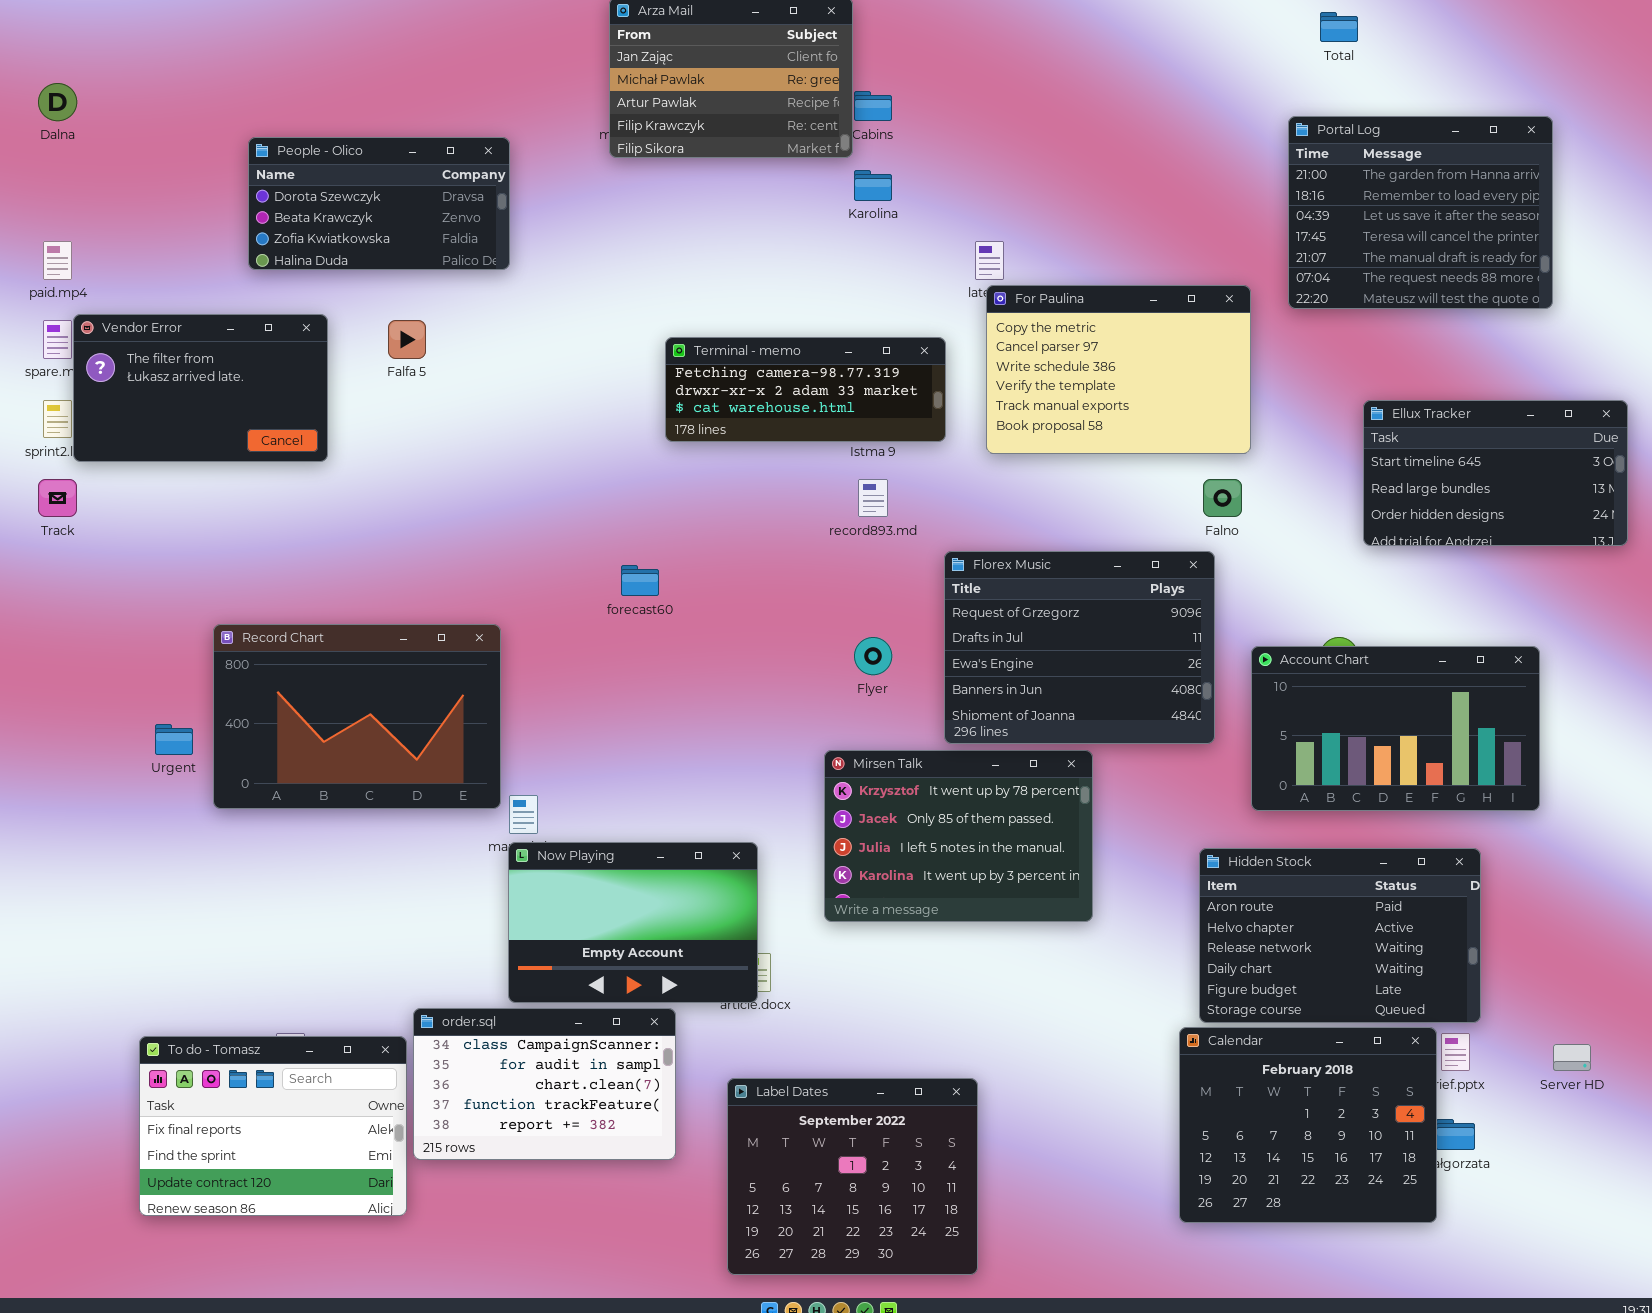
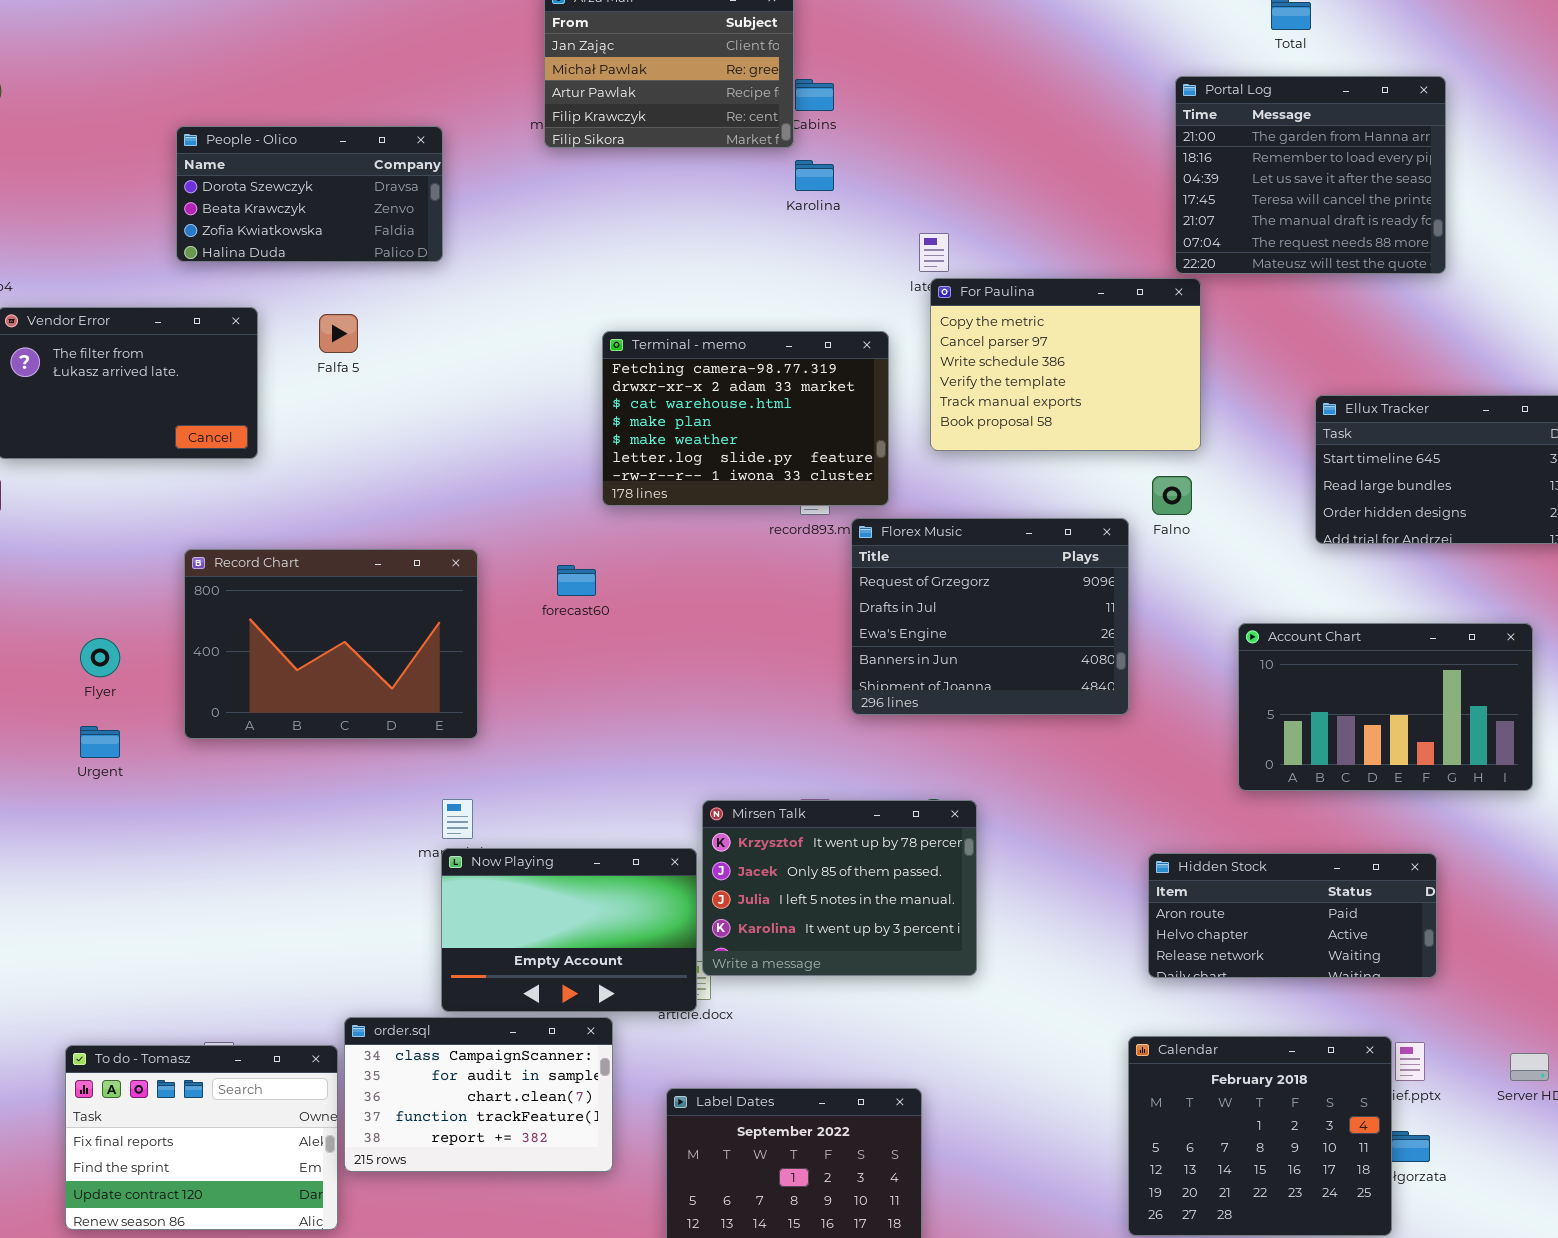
Portal Log: [1288,116,1553,309] -> [1175,76,1446,274], moved
Terminal - memo: [665,337,946,442] -> [602,331,889,506], resized
Florex Music: [944,551,1215,744] -> [851,518,1129,715], moved
Record Chart: [213,624,501,809] -> [184,549,478,739], moved
Flyer: [854,637,892,675] -> [80,638,120,677], moved
Account Chart: [1251,646,1540,811] -> [1238,623,1533,791], moved
Mirsen Talk: [824,750,1093,922] -> [702,800,977,976], moved
Hidden Stock: [1199,848,1481,1023] -> [1148,853,1437,978], resized

